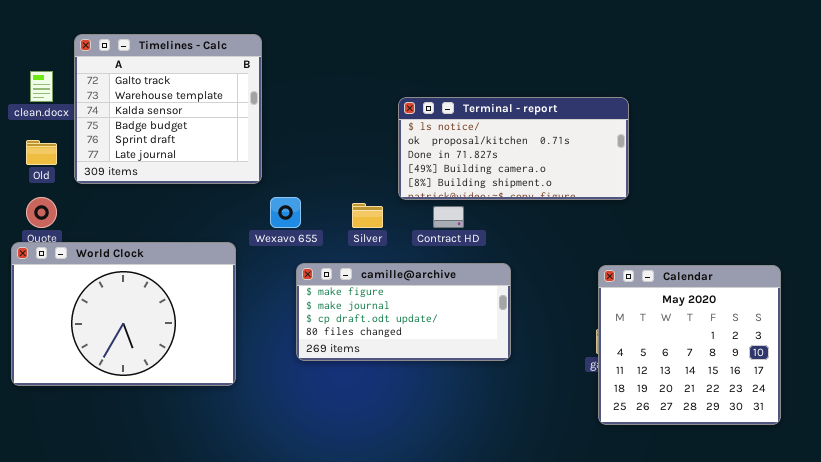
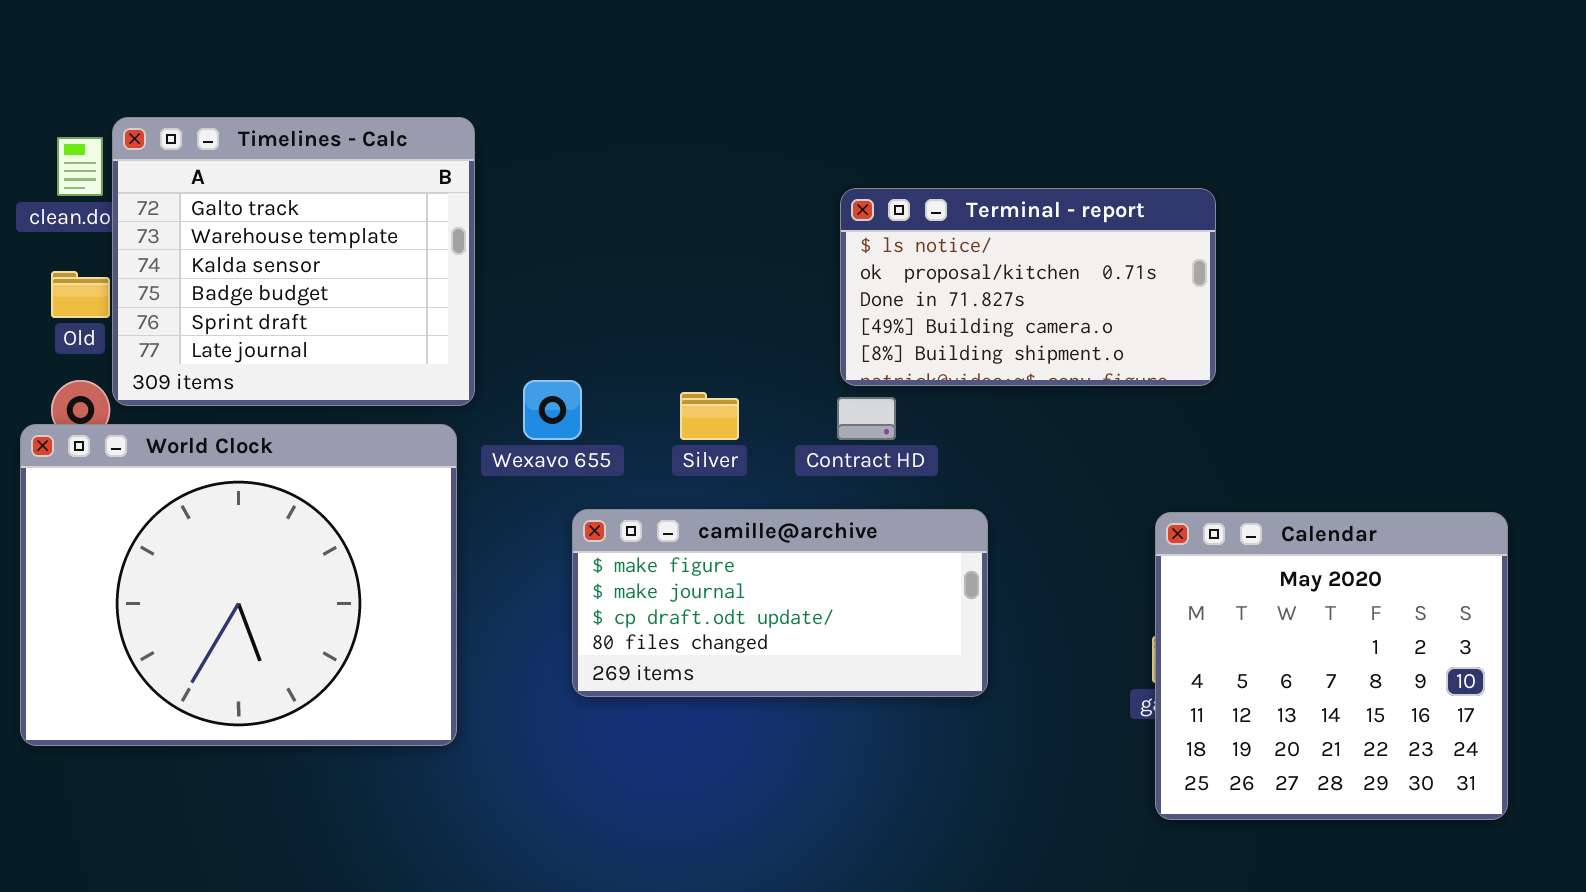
Timelines - Calc: [74,34,262,184] -> [112,117,475,406], moved
Terminal - report: [398,97,629,200] -> [840,188,1216,386], resized
World Clock: [11,242,236,386] -> [20,424,457,746], resized

